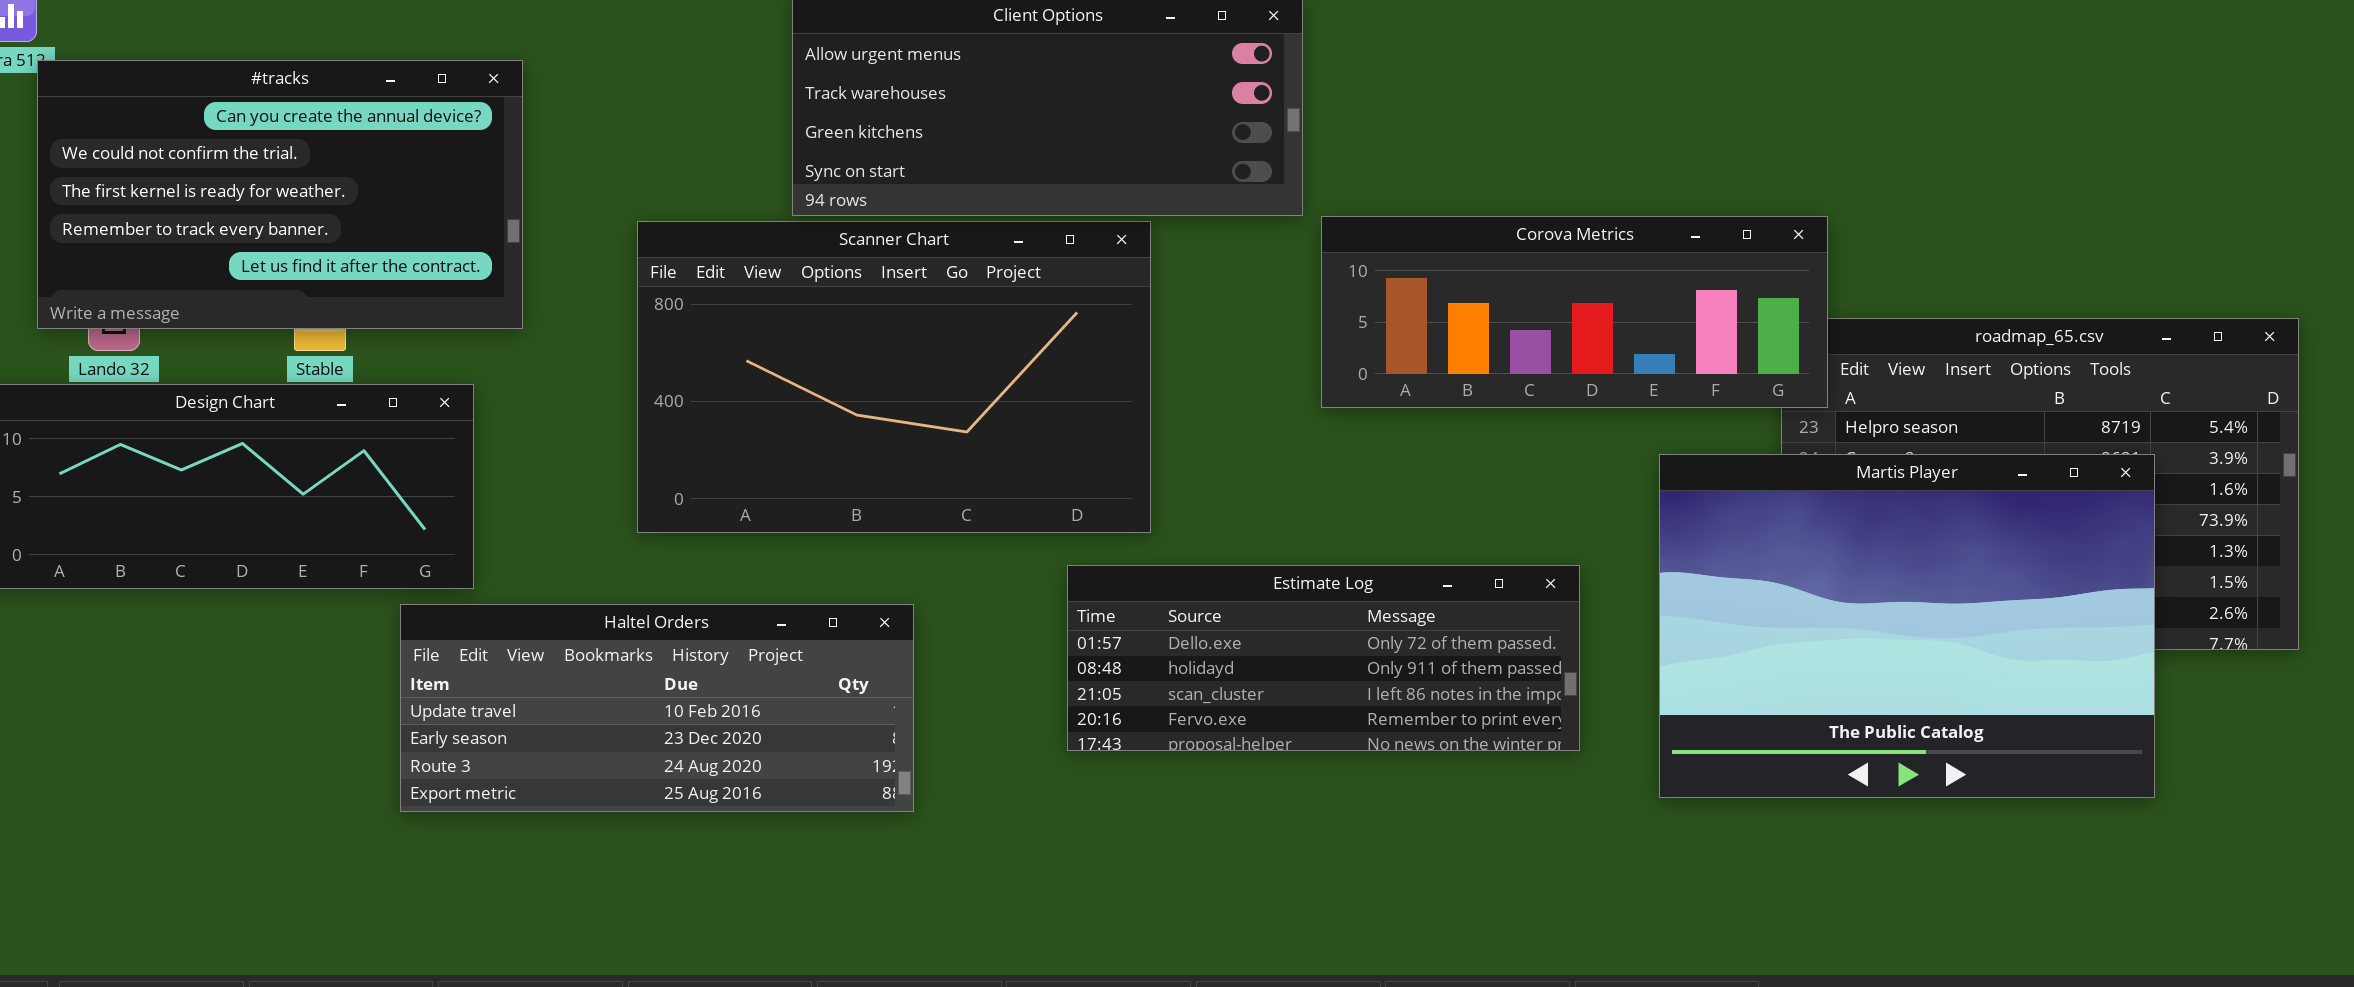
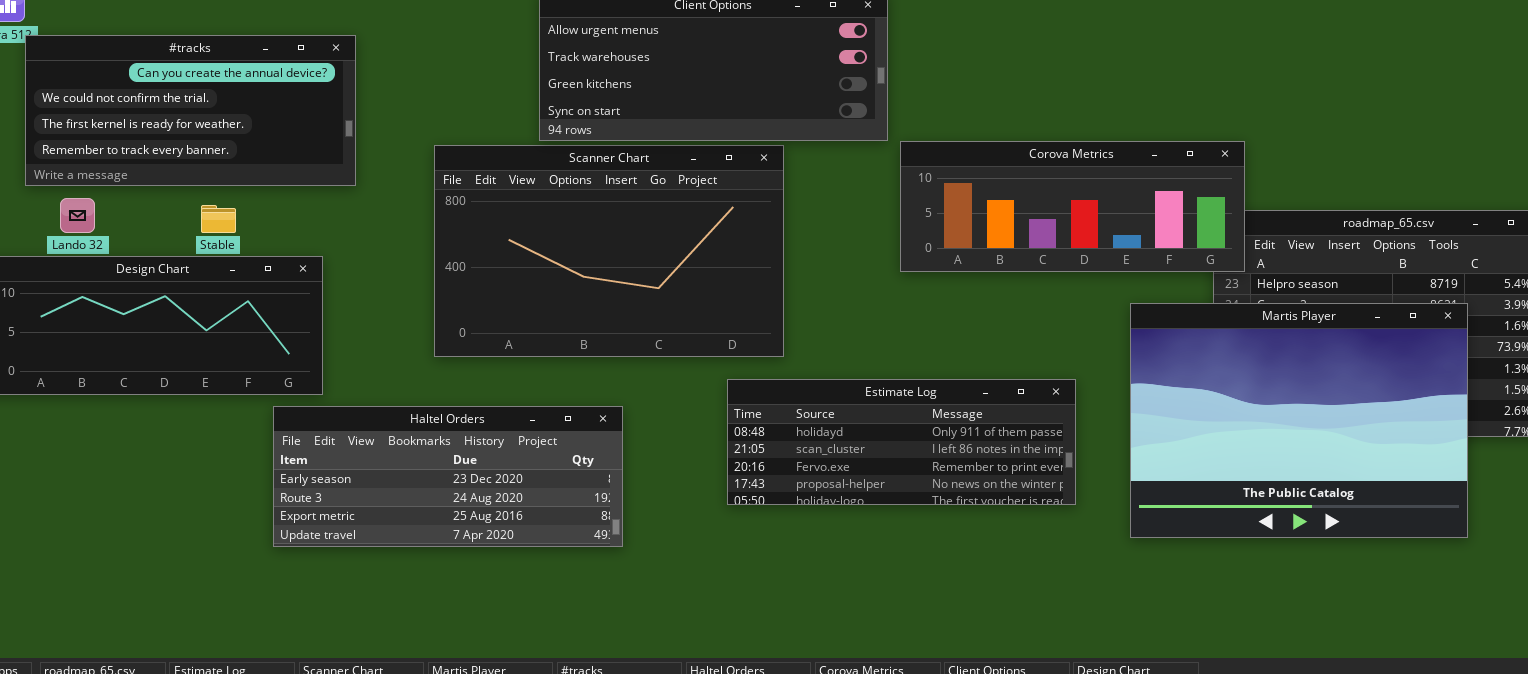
#tracks: [37,60,523,329] -> [25,35,356,186], resized
Estimate Log: [1067,565,1580,751] -> [727,379,1076,505], scrolled down 1 row
Haltel Orders: [400,604,914,812] -> [273,406,623,547], scrolled down 1 row

